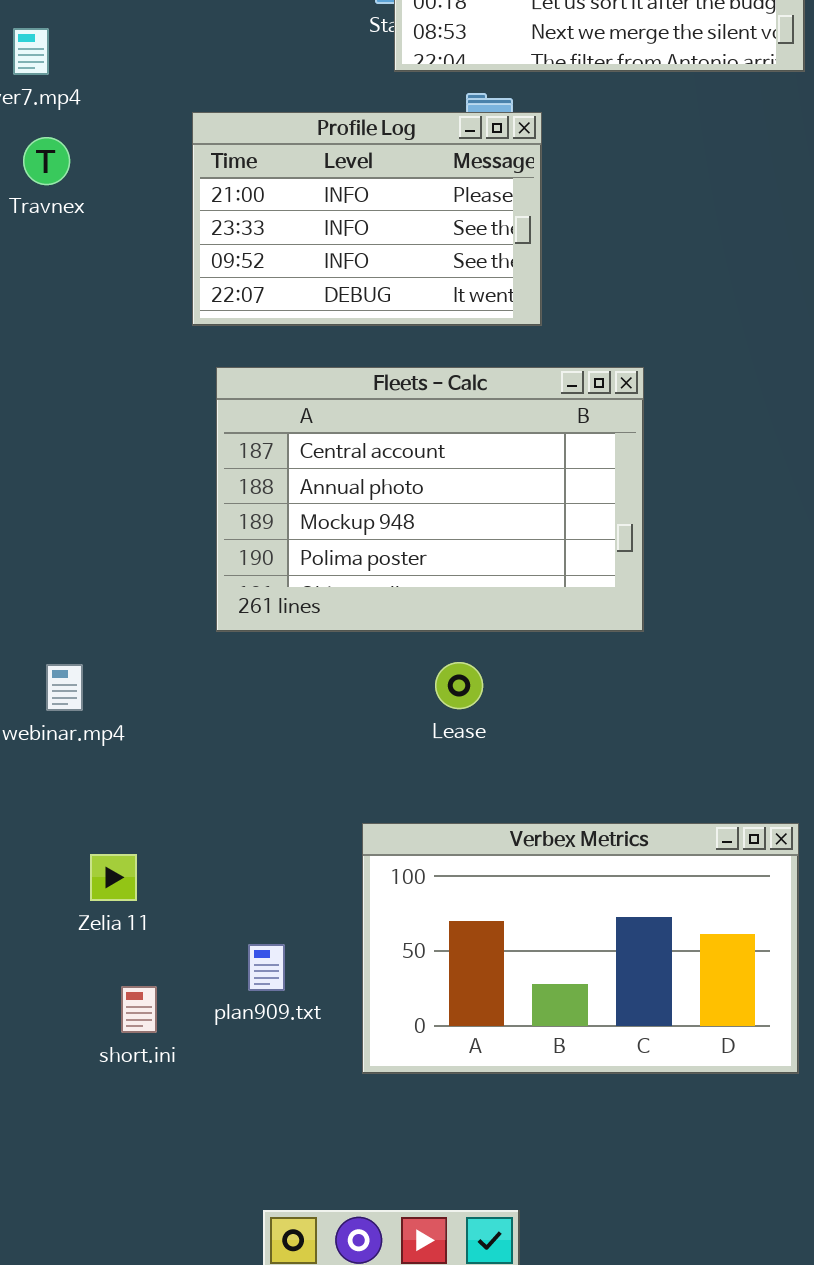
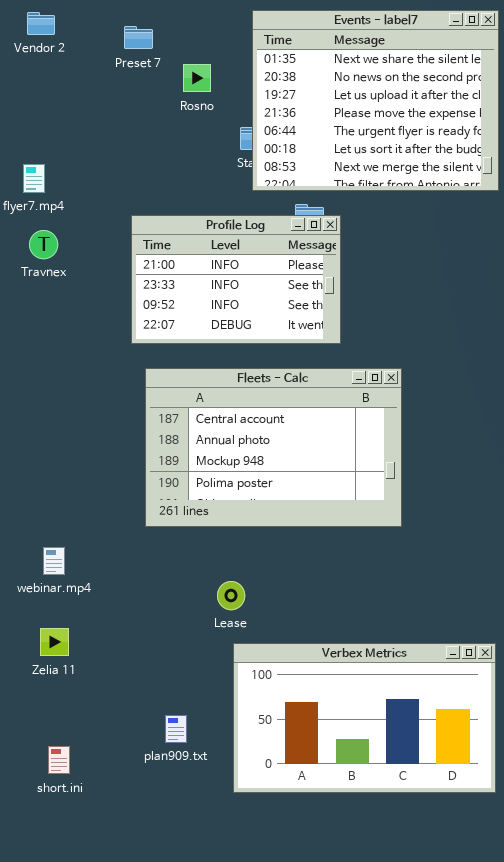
Lease: [435,662,483,709] -> [217,581,245,610], moved
Zelia 11: [90,854,137,901] -> [40,628,69,656], moved
short.ini: [121,986,157,1033] -> [48,746,70,774], moved

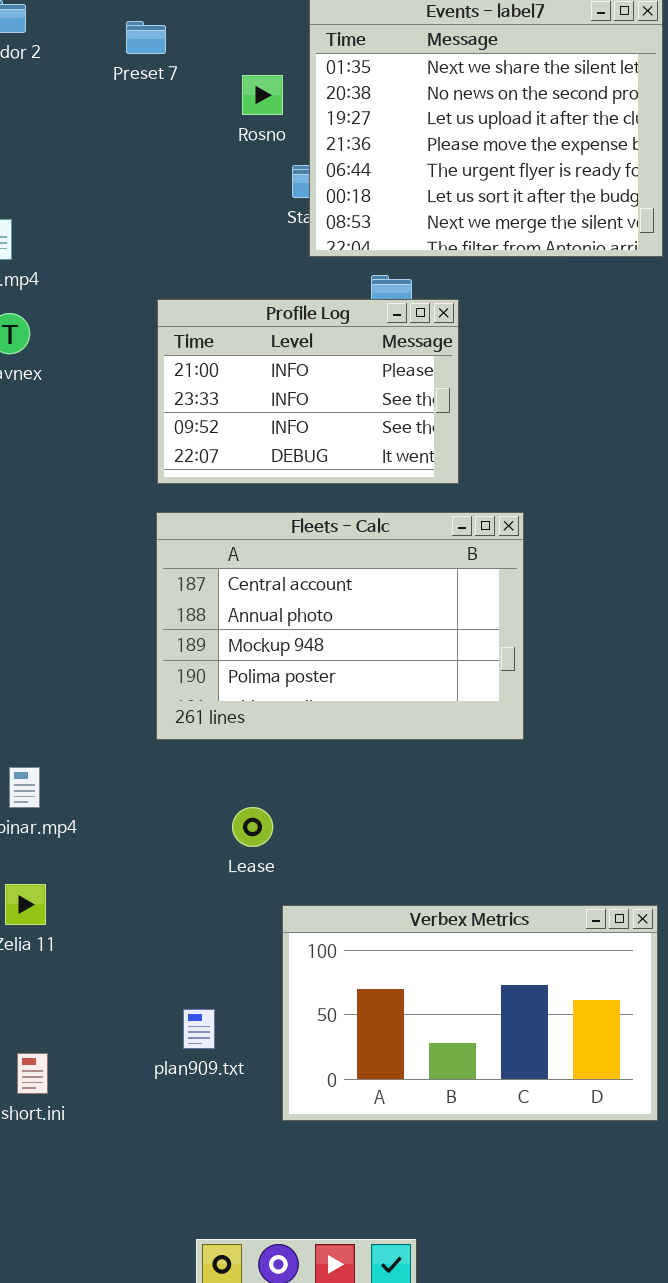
Rosno: [183,64,211,92] -> [242,75,283,115], moved
Profile Log: [131,215,341,344] -> [157,299,459,484], moved
Lease: [217,581,245,610] -> [232,807,273,847], moved

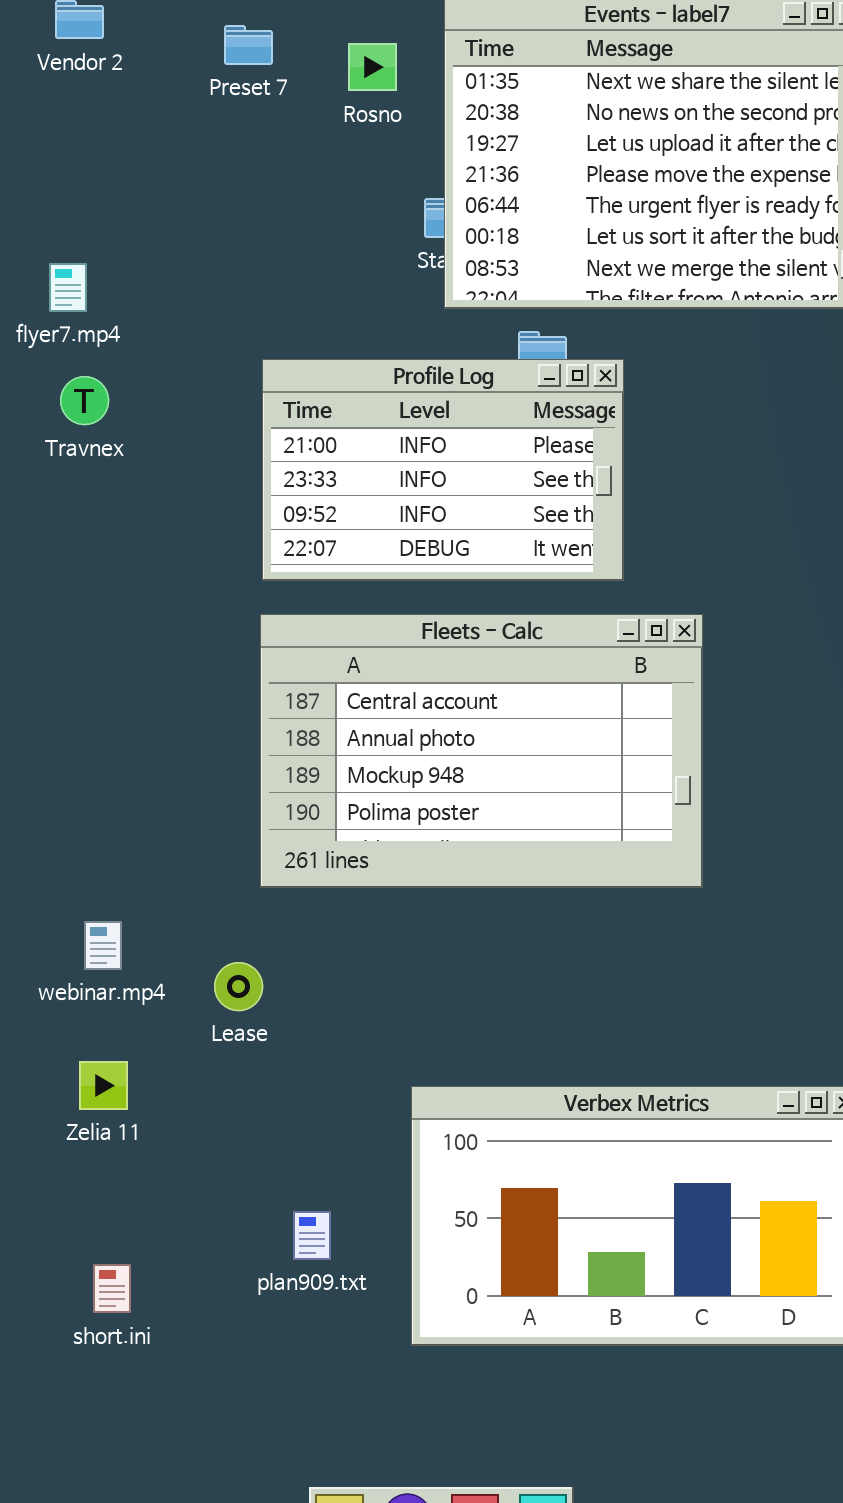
Rosno: [242,75,283,115] -> [348,43,397,91], moved
Lease: [232,807,273,847] -> [214,962,263,1011], moved

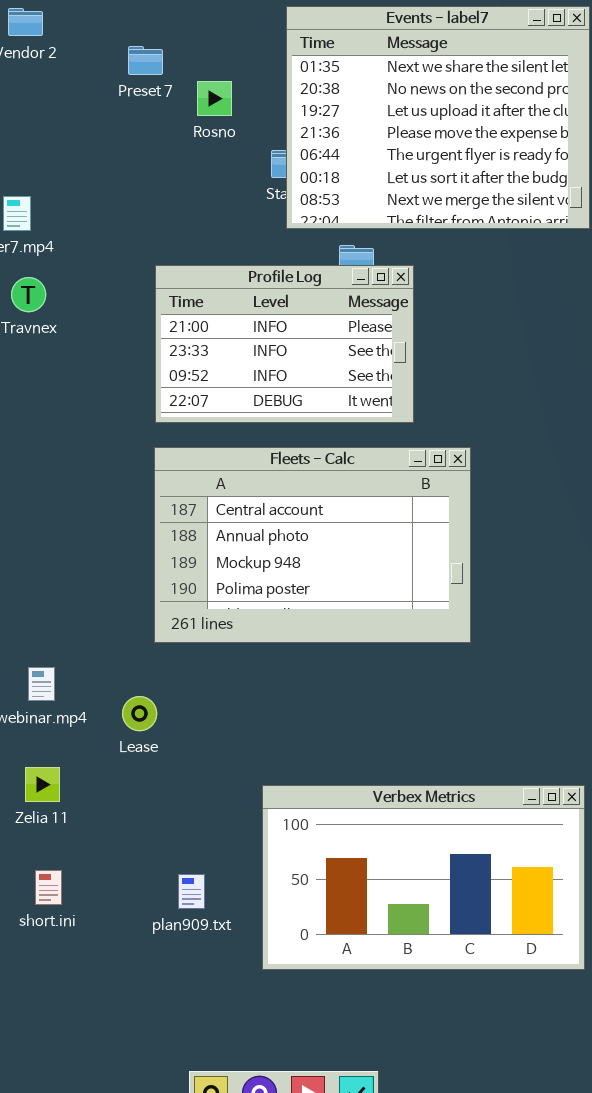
Preset 7: [224,25,273,65] -> [128,46,163,75], moved
Rosno: [348,43,397,91] -> [197,81,232,116], moved
short.ini: [93,1264,131,1313] -> [35,870,62,905], moved

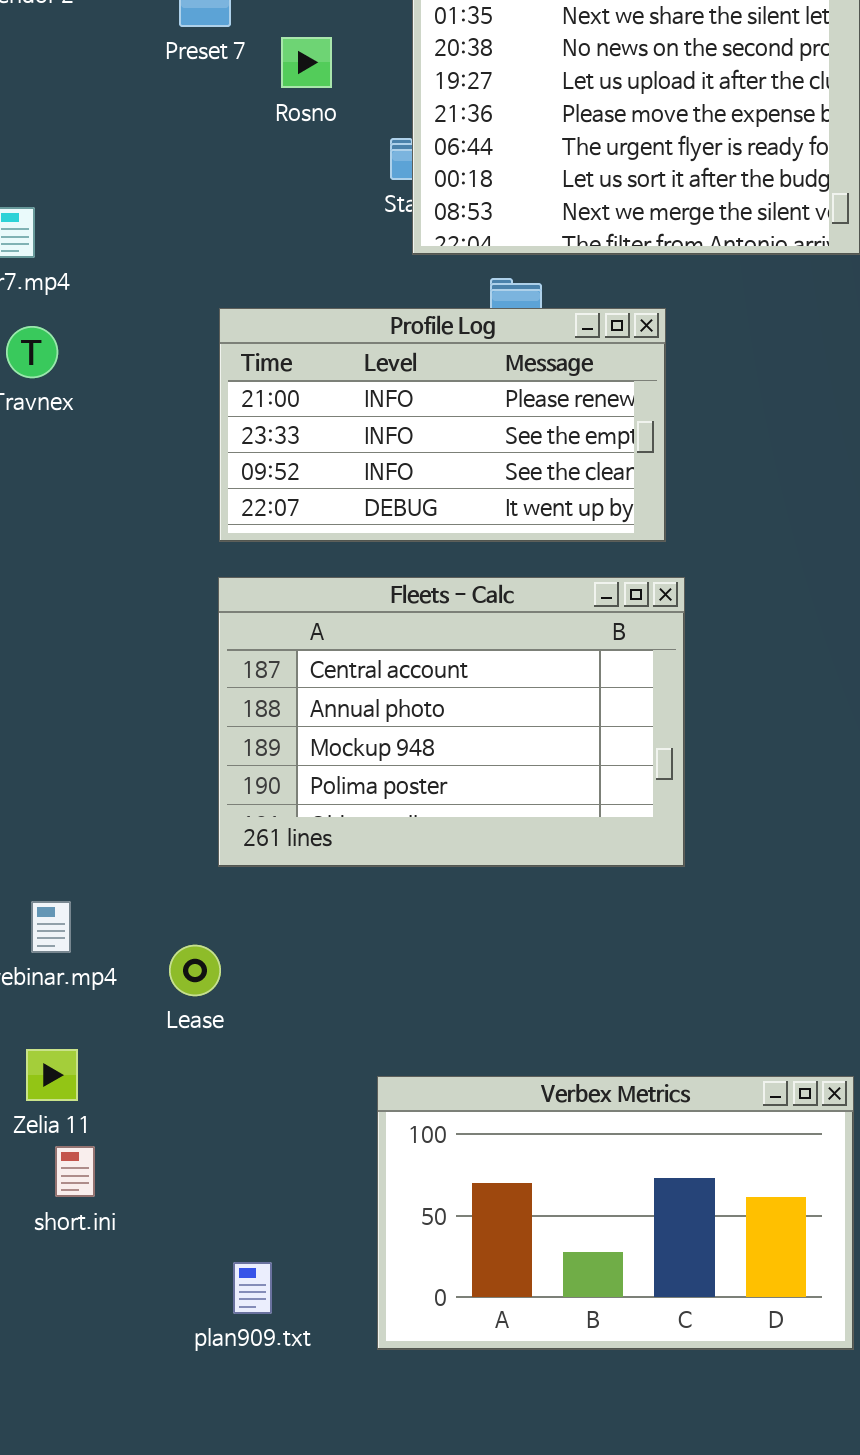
Profile Log: [155,265,414,423] -> [219,308,666,542], resized
short.ini: [35,870,62,905] -> [55,1146,95,1197], moved
plan909.txt: [178,874,205,909] -> [233,1262,272,1314], moved

